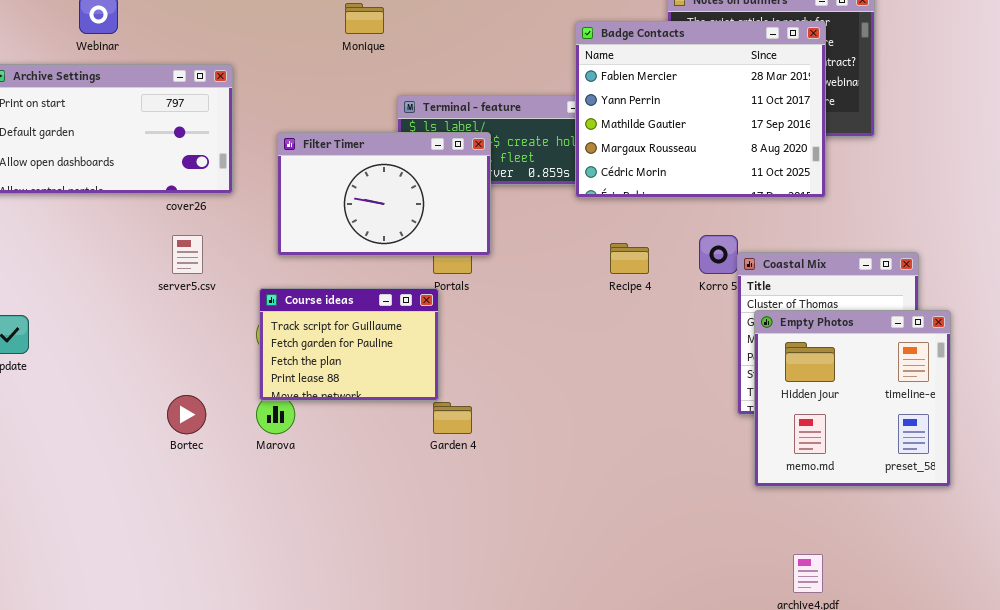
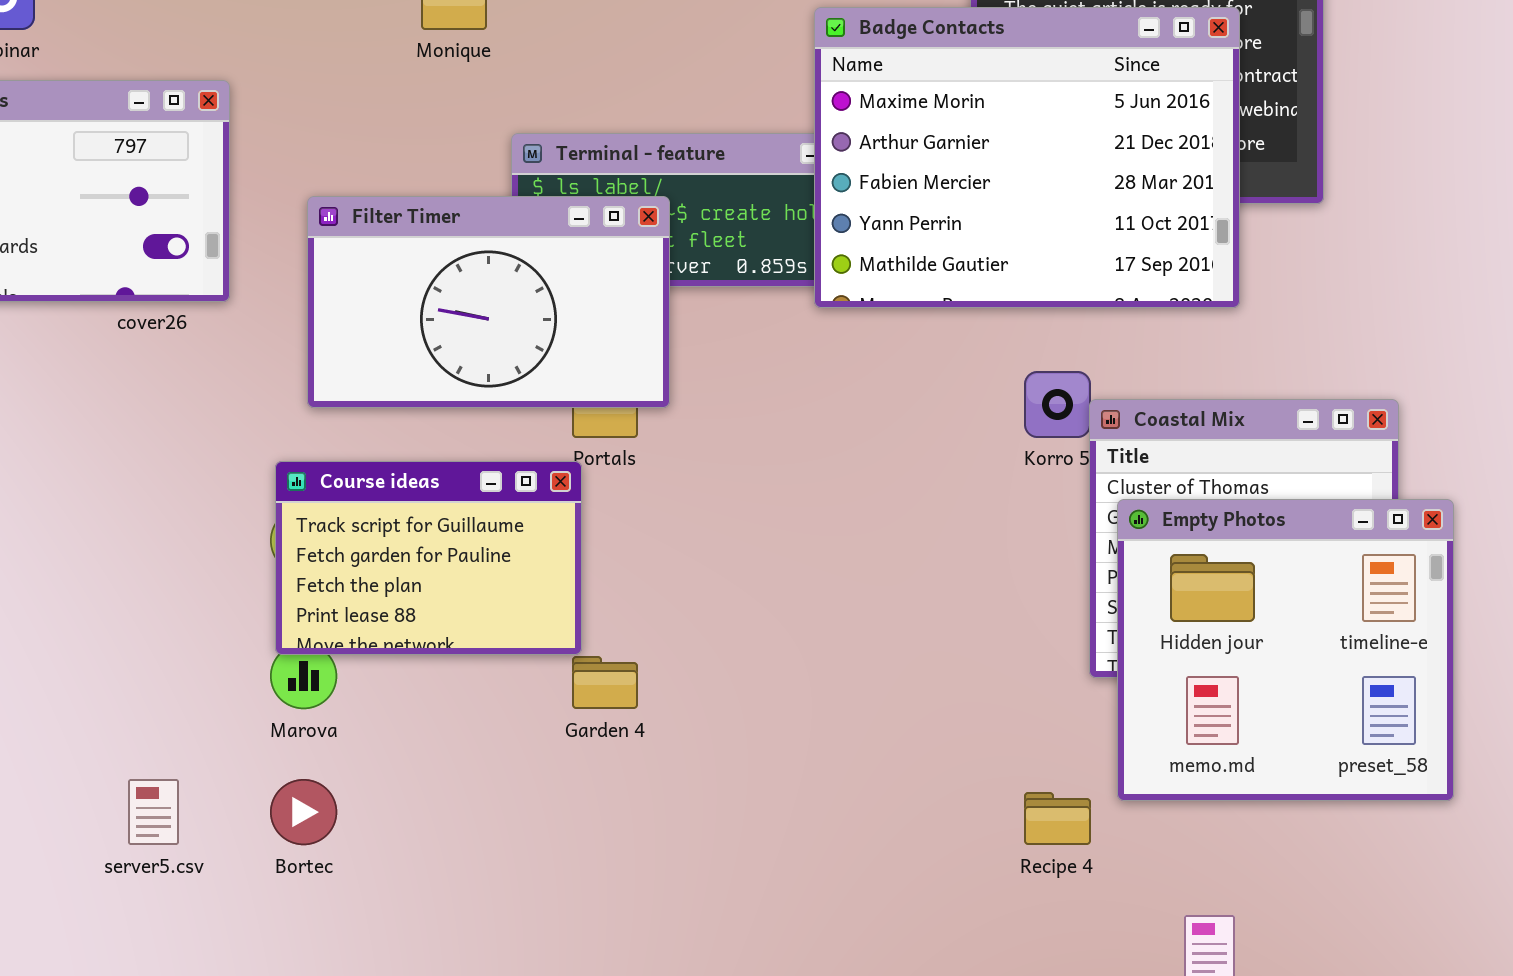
Badge Contacts: [575,21,826,198] -> [814,7,1240,308], scrolled up 2 rows
server5.csv: [172,235,203,274] -> [128,779,179,845], moved
Recipe 4: [610,243,649,274] -> [1024,792,1091,845], moved
Bortec: [167,395,206,434] -> [270,779,337,845], moved

